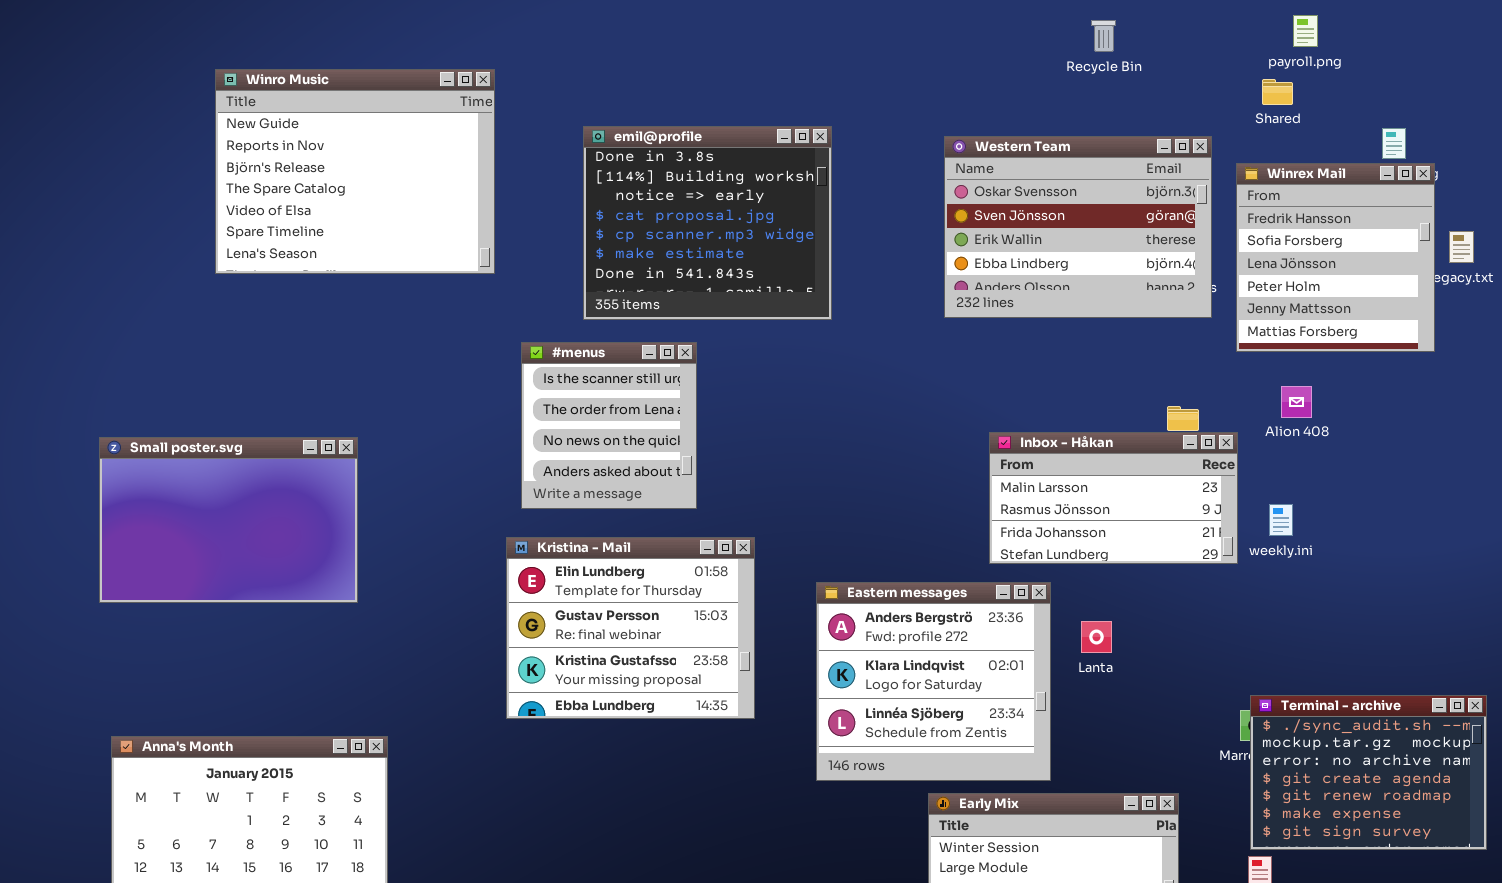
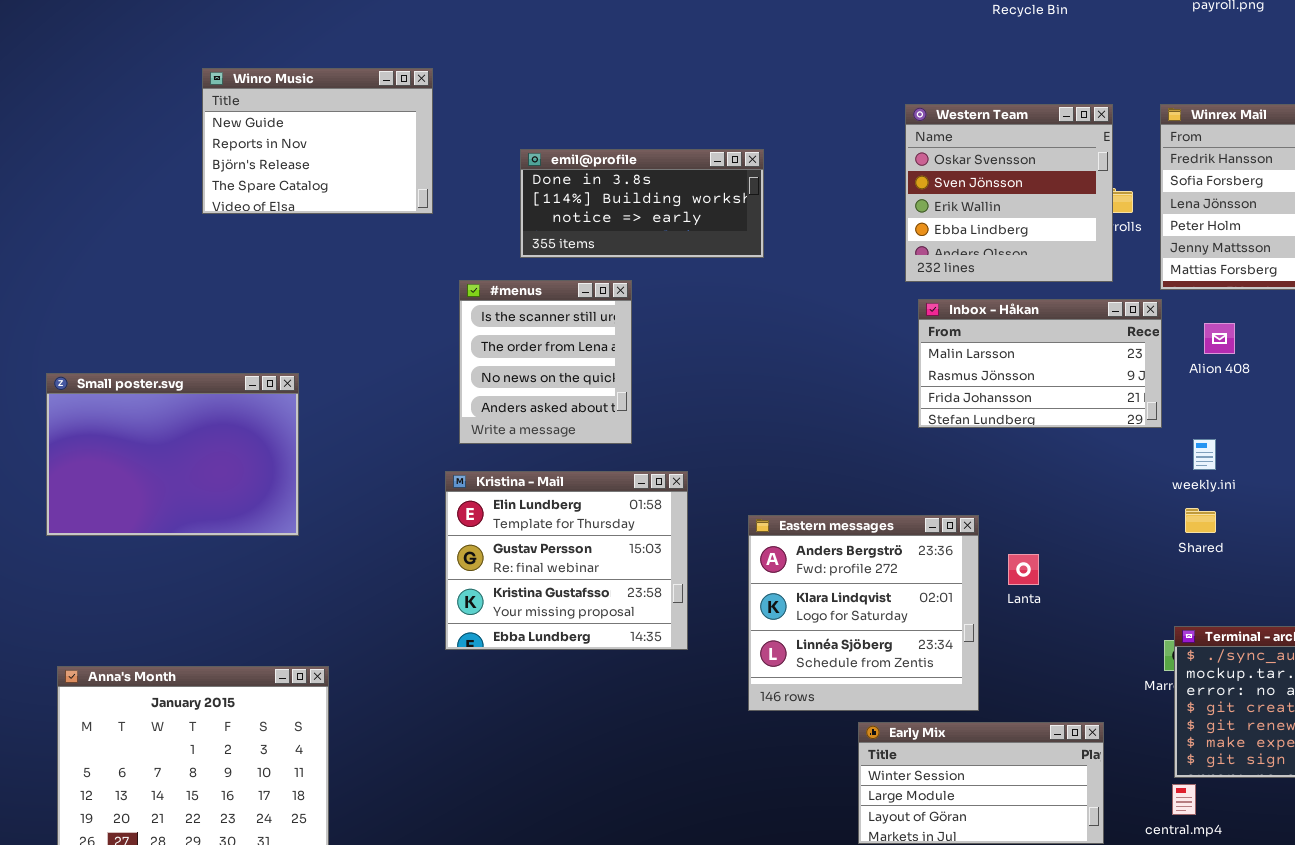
Winro Music: [215,69,495,274] -> [202,68,433,214], resized
Shared: [1262,79,1293,105] -> [1185,508,1216,533], moved
emil@profile: [583,126,832,320] -> [520,149,764,258], resized
Western Team: [944,136,1212,318] -> [905,104,1113,282], moved, resized
Inbox - Håkan: [989,432,1238,564] -> [918,299,1162,428], moved

